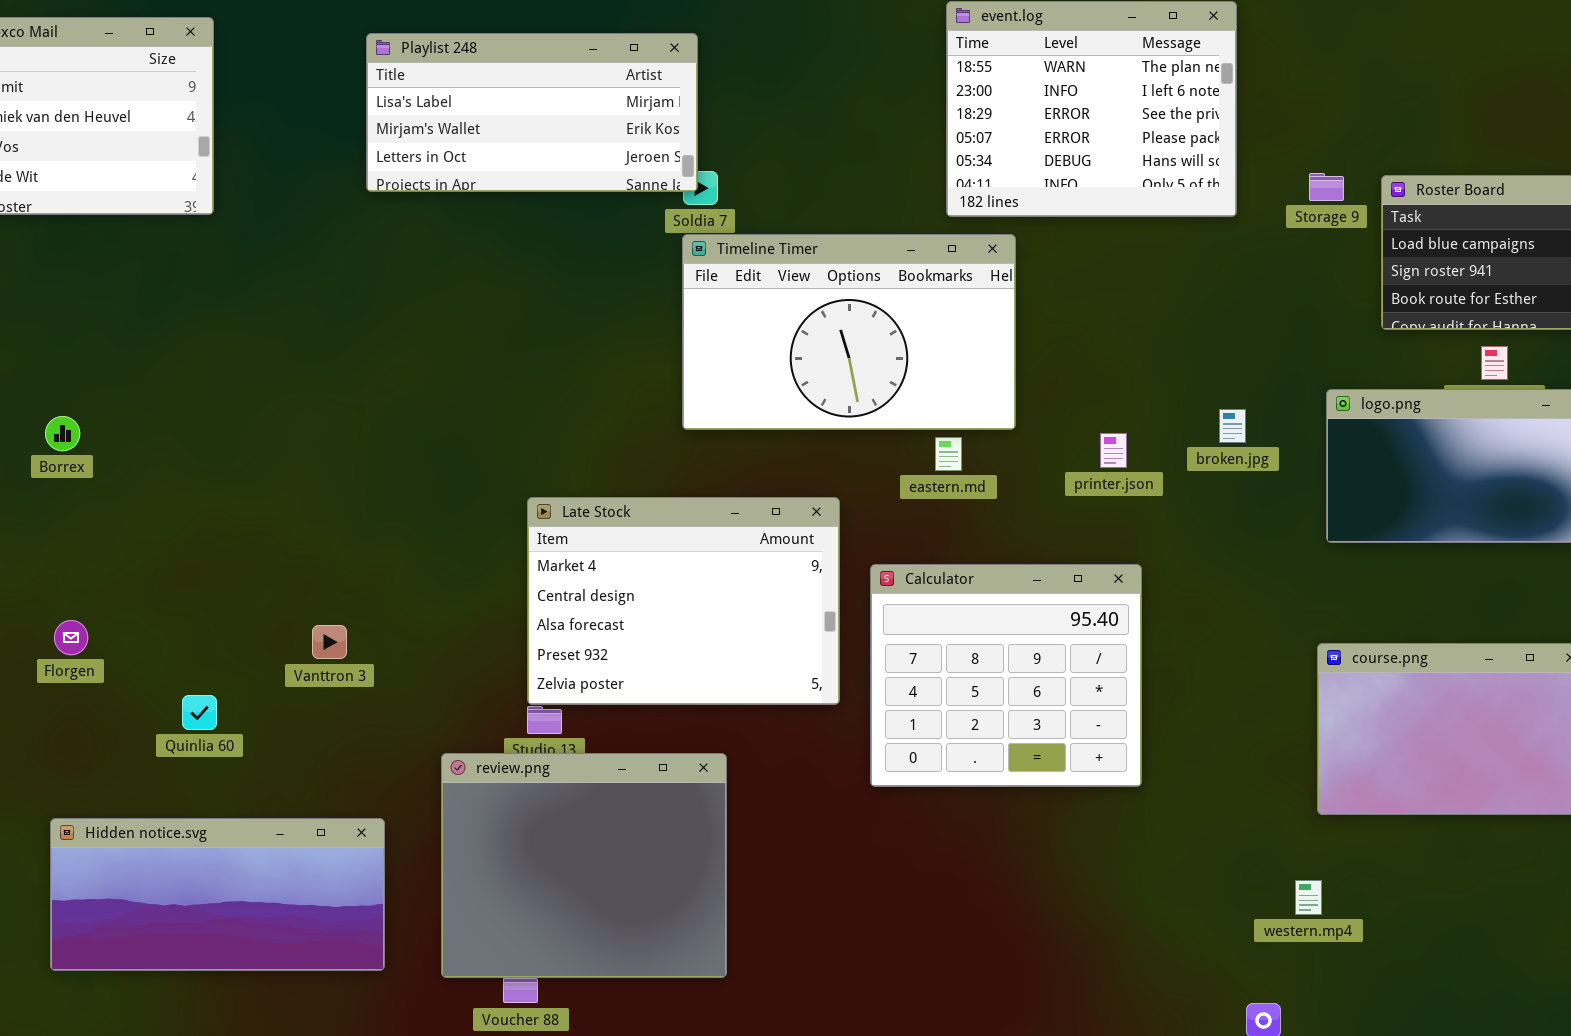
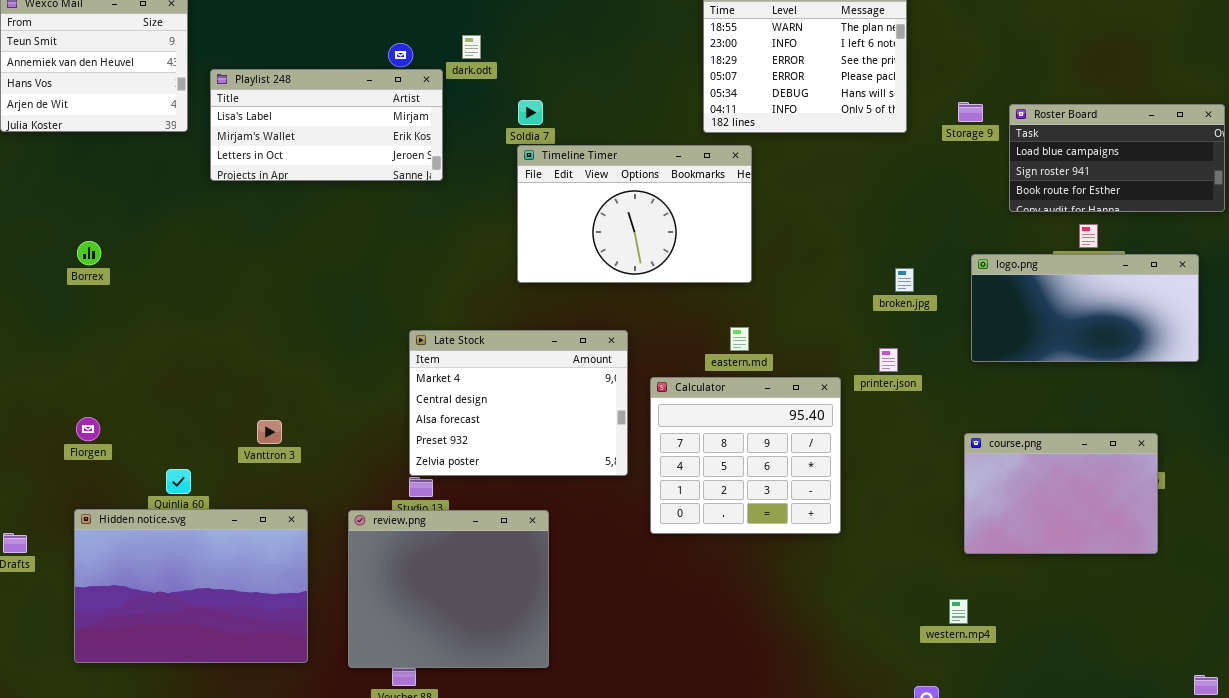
Playlist 248: [366,33,698,192] -> [210,69,443,181], moved
Borrex: [45,416,80,451] -> [77,241,101,265], moved
printer.json: [1100,433,1127,468] -> [879,348,898,372], moved
eastern.md: [935,437,962,471] -> [730,327,749,351], moved
Hidden notice.svg: [50,818,385,971] -> [74,509,308,663], resized

